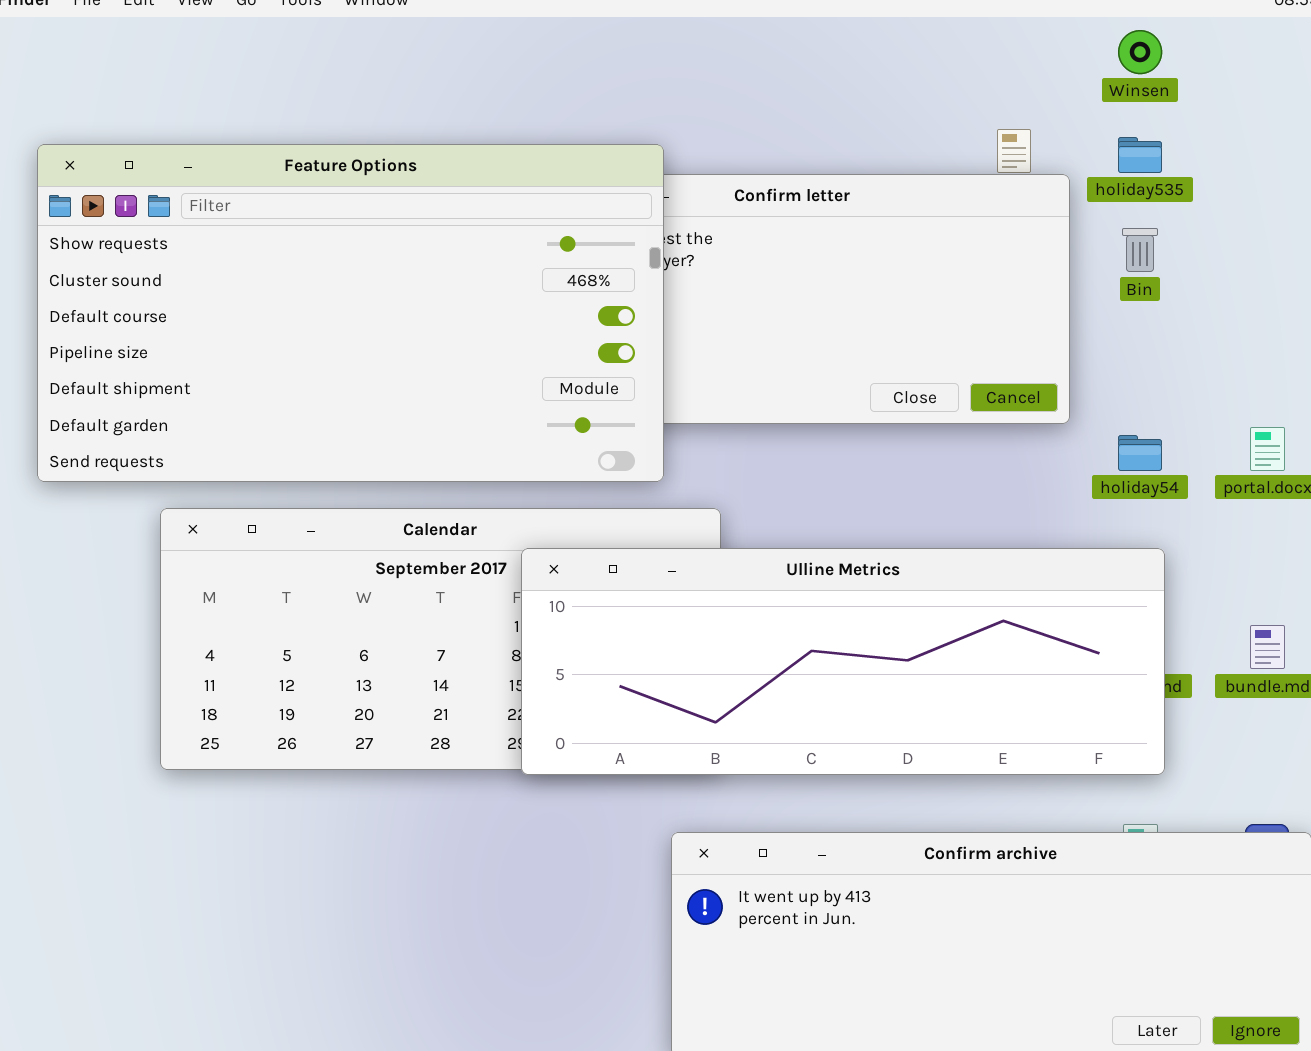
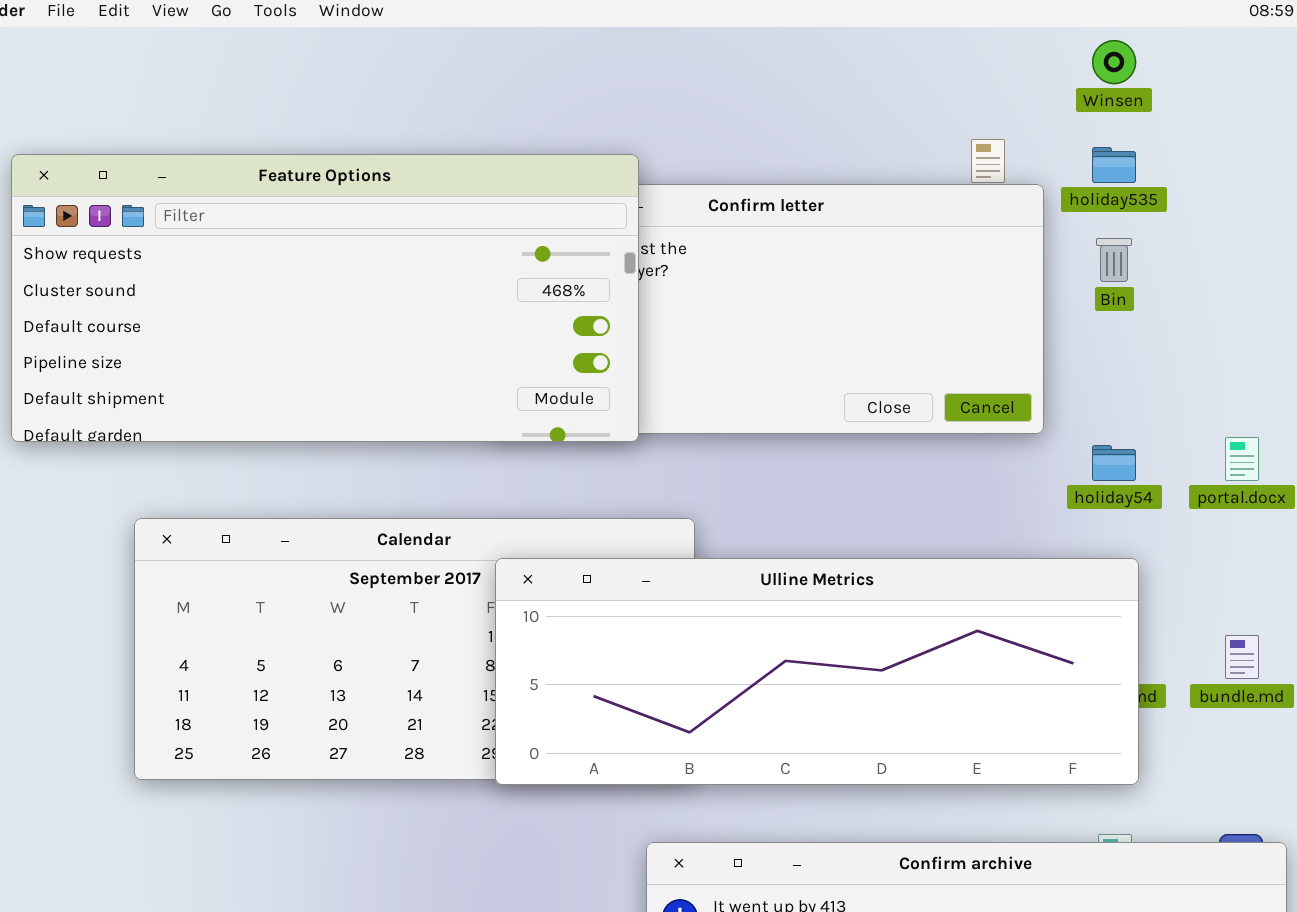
Feature Options: [37,144,664,482] -> [11,154,639,442], resized

